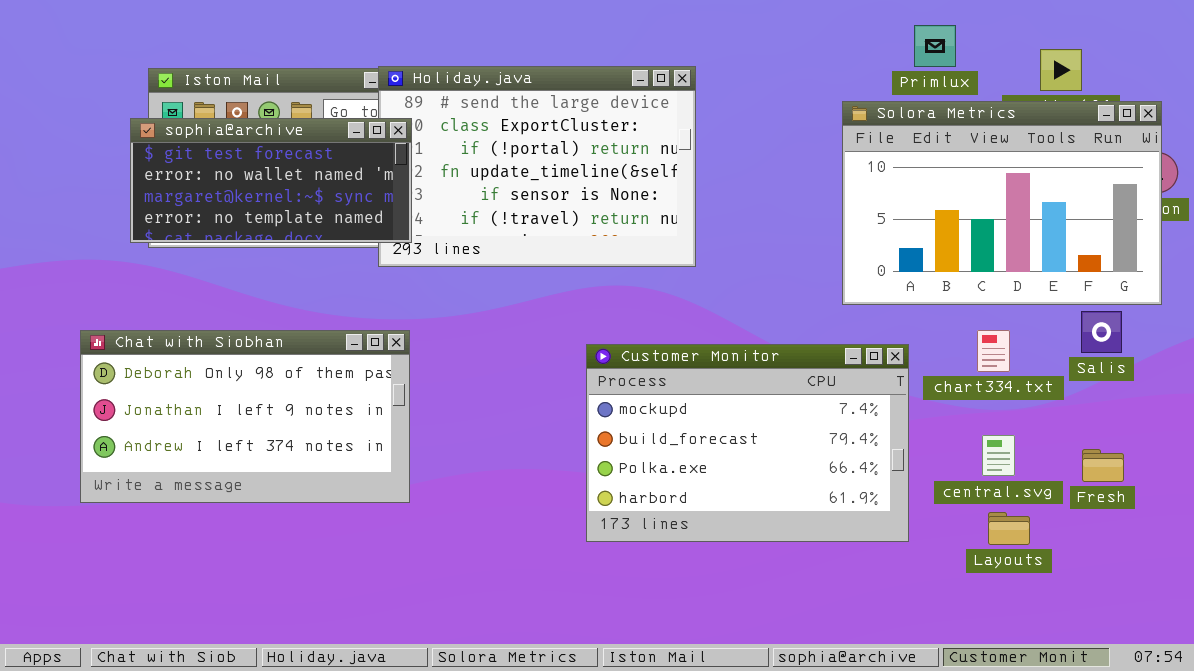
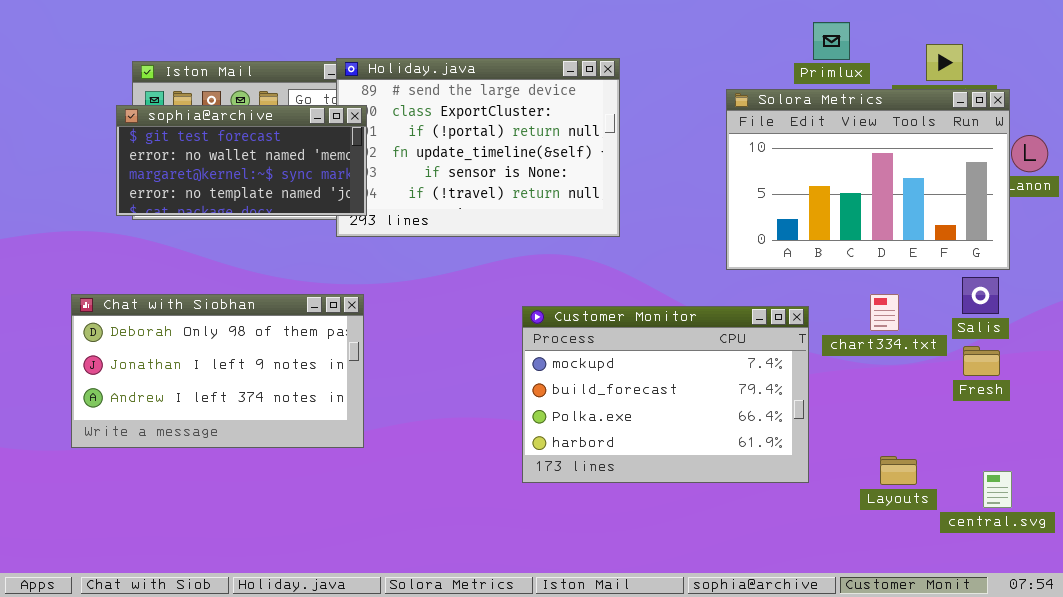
Solora Metrics: [842,101,1162,305] -> [726,89,1010,270], moved
central.svg: [982,435,1015,476] -> [983,471,1012,508], moved
Fresh: [1082,449,1124,482] -> [963,346,1000,376], moved

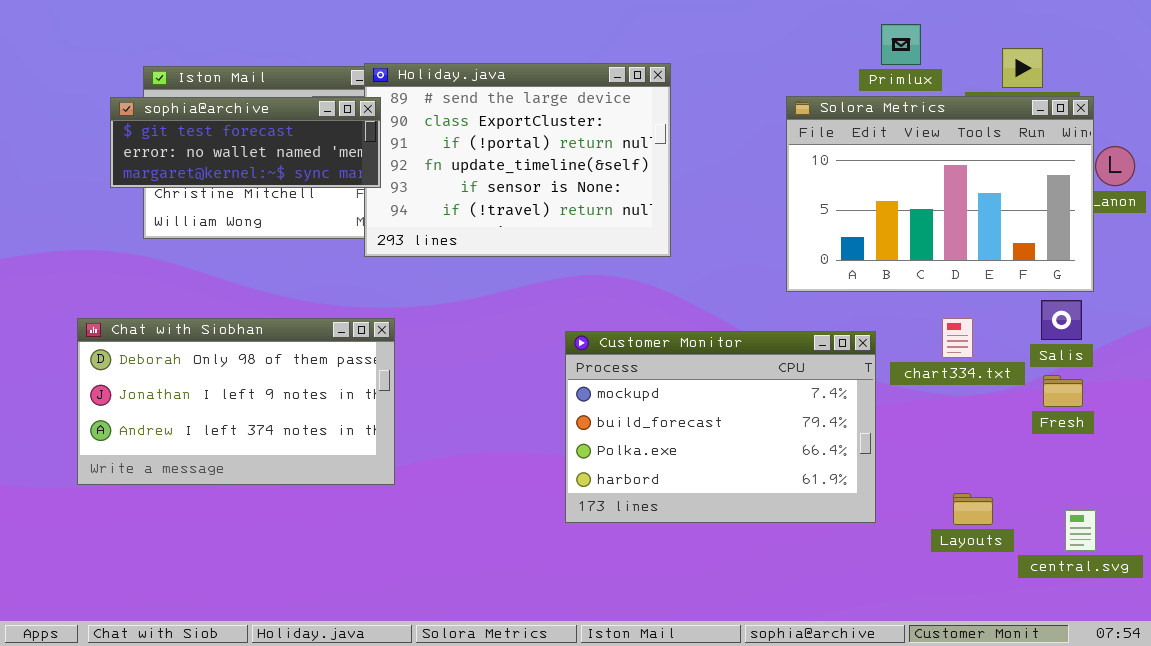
sophia@archive: [116,105,367,216] -> [110,97,381,188], moved, resized

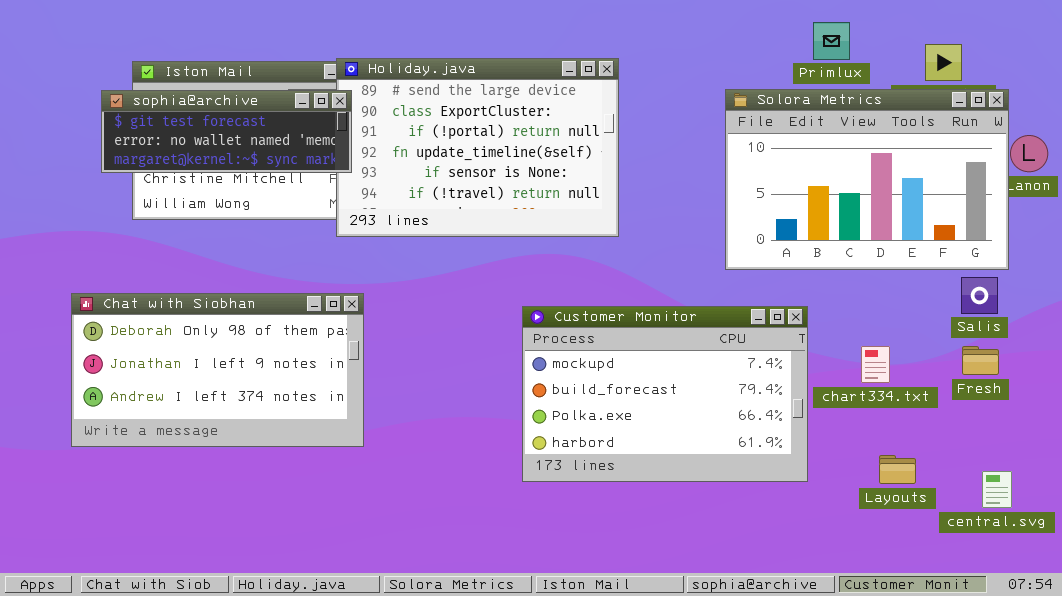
chart334.txt: [942,318,973,358] -> [861,346,890,383], moved

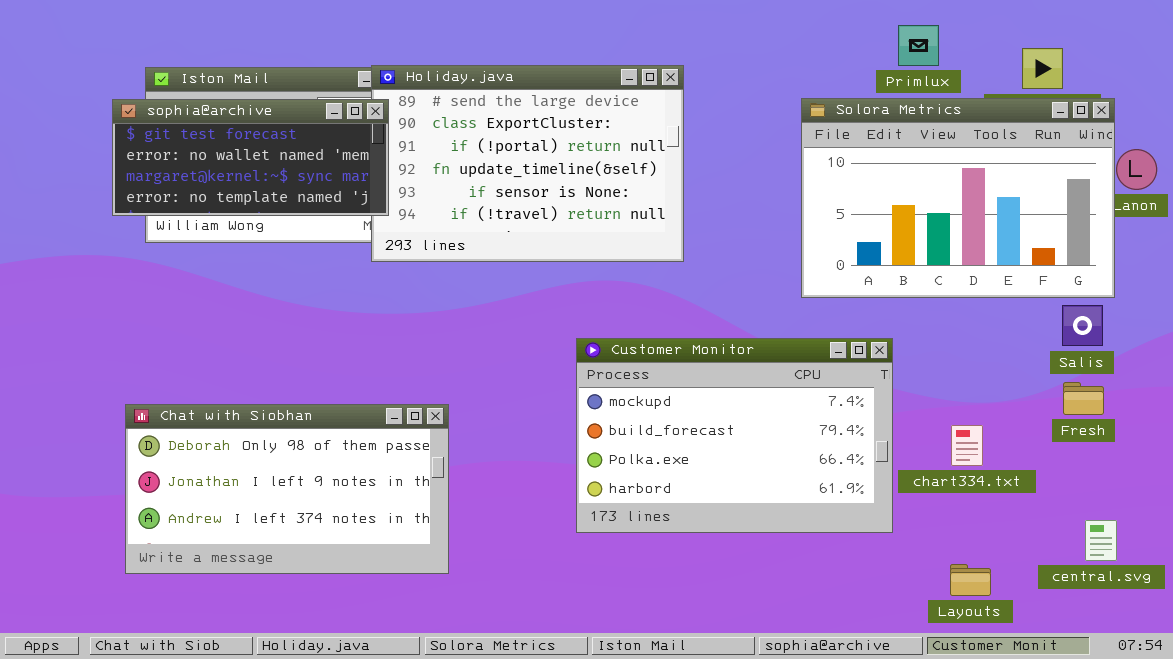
sophia@archive: [101,90,352,173] -> [112,99,389,216], resized
Chat with Siobhan: [71,293,364,447] -> [125,404,449,574], moved
chart334.txt: [861,346,890,383] -> [951,425,983,466], moved
Layouts: [879,455,916,484] -> [950,564,991,596], moved

